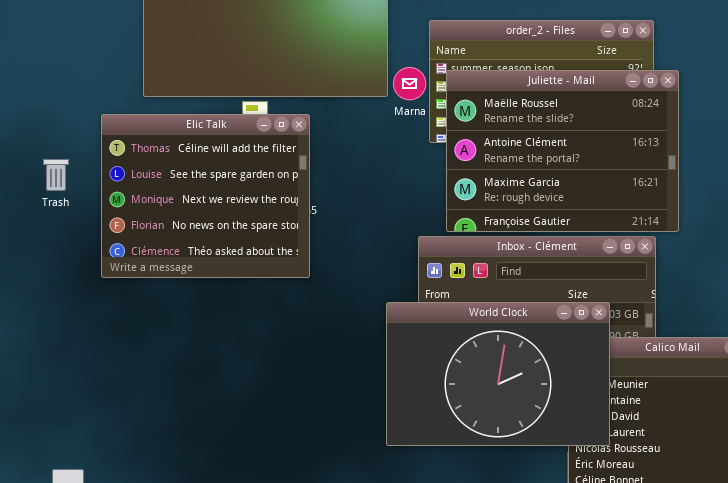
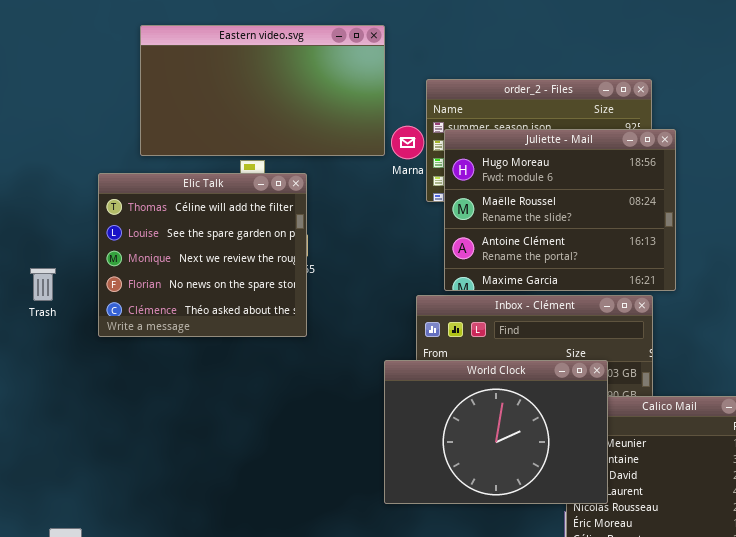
Juliette - Mail: [446,70,679,232] -> [444,129,676,291], scrolled up 1 row
Trash: [43,159,69,191] -> [30,268,56,301], moved

